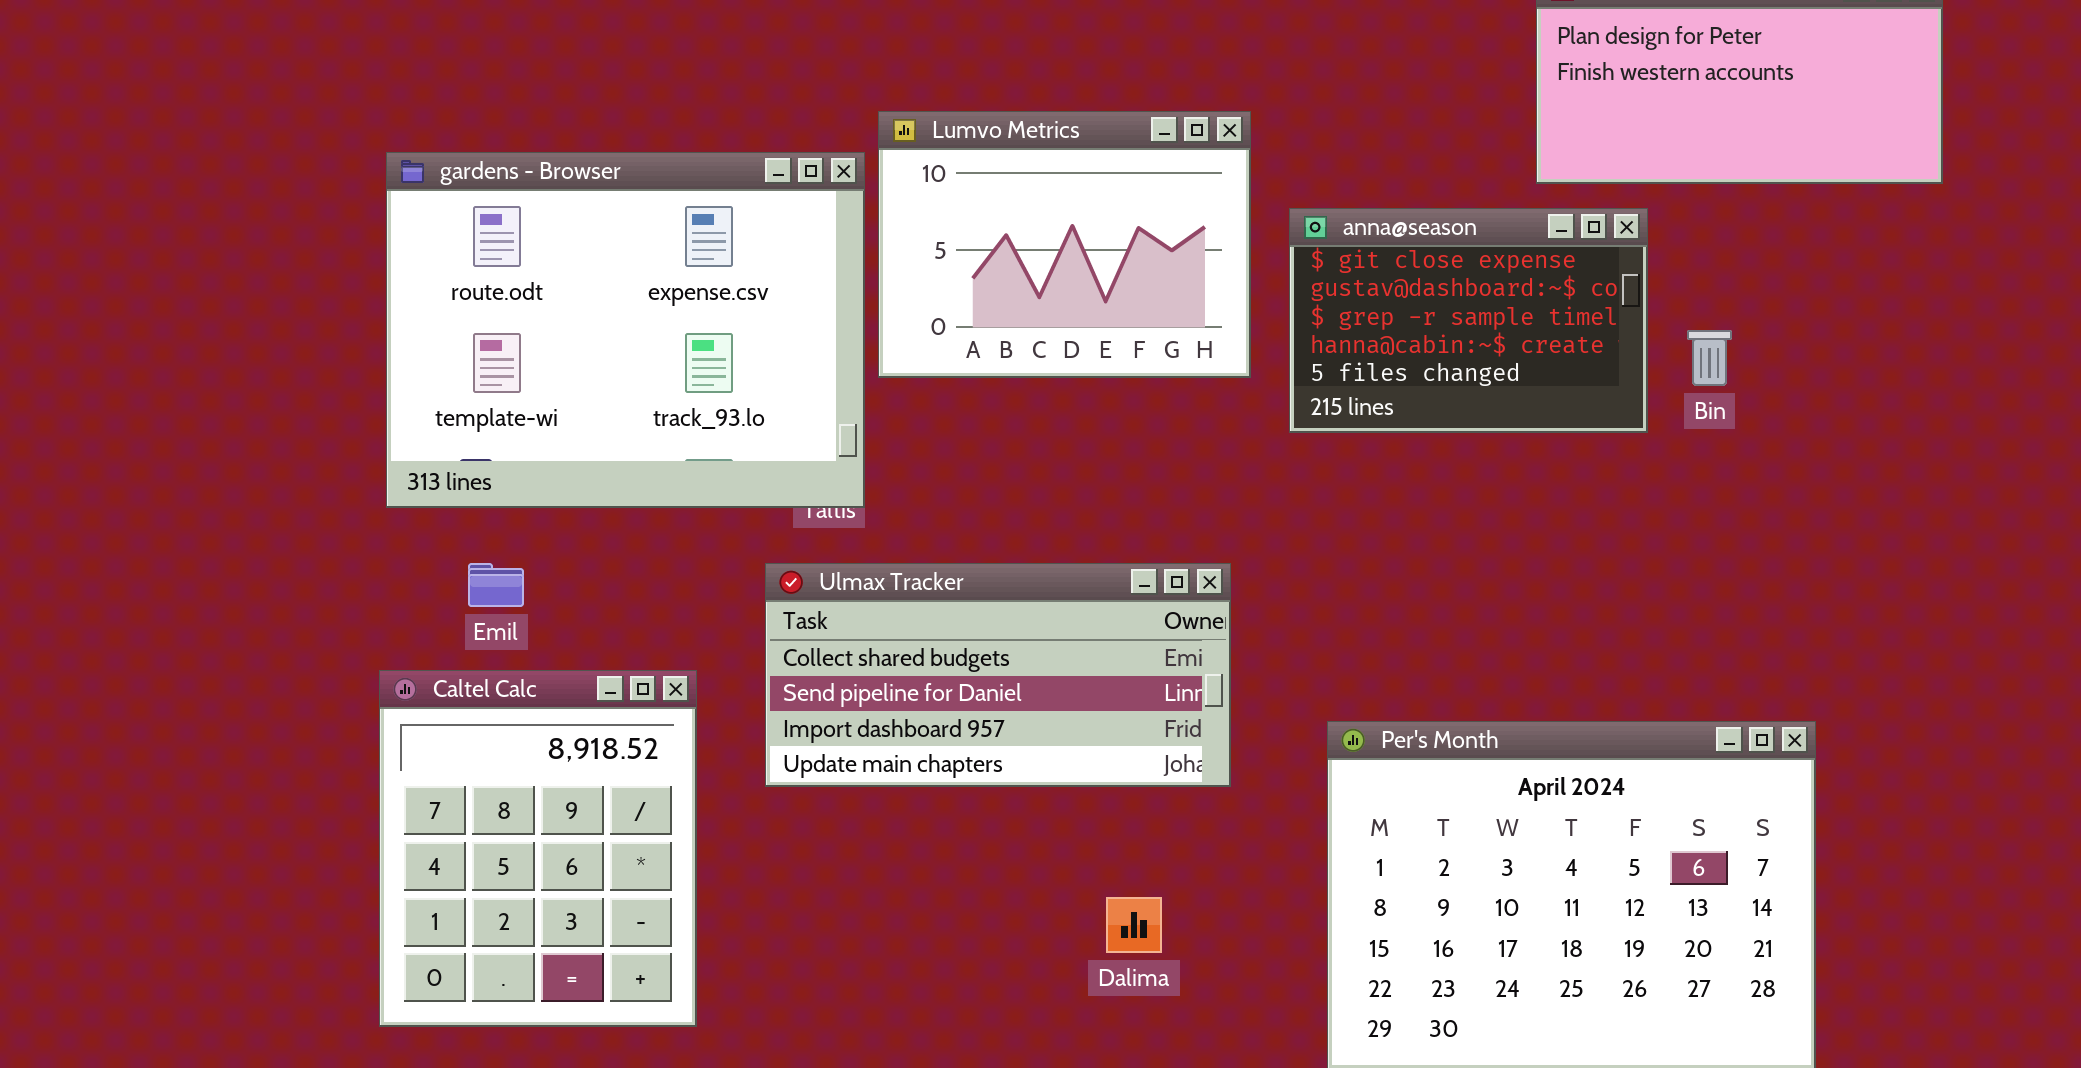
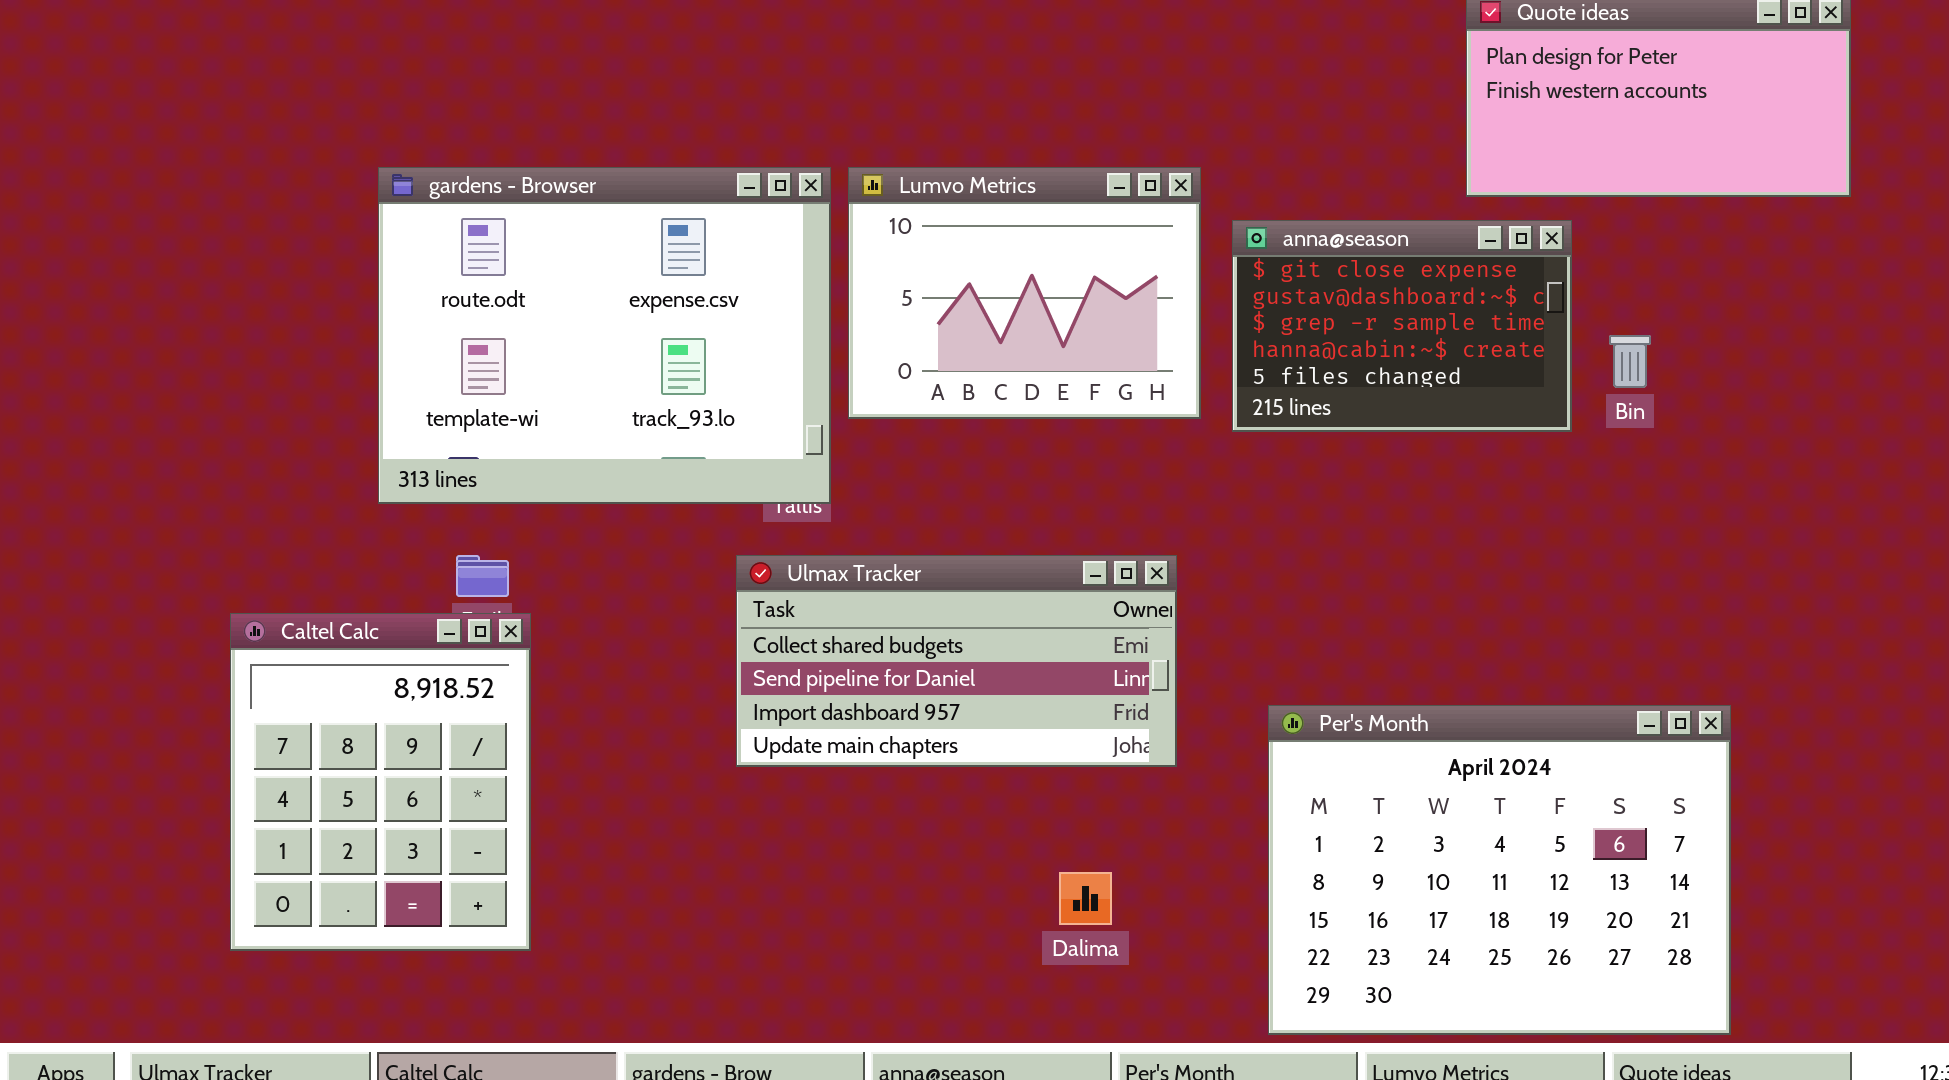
Lumvo Metrics: [878,111,1251,378] -> [848,167,1201,419], moved
Caltel Calc: [379,670,697,1027] -> [230,613,531,951], moved

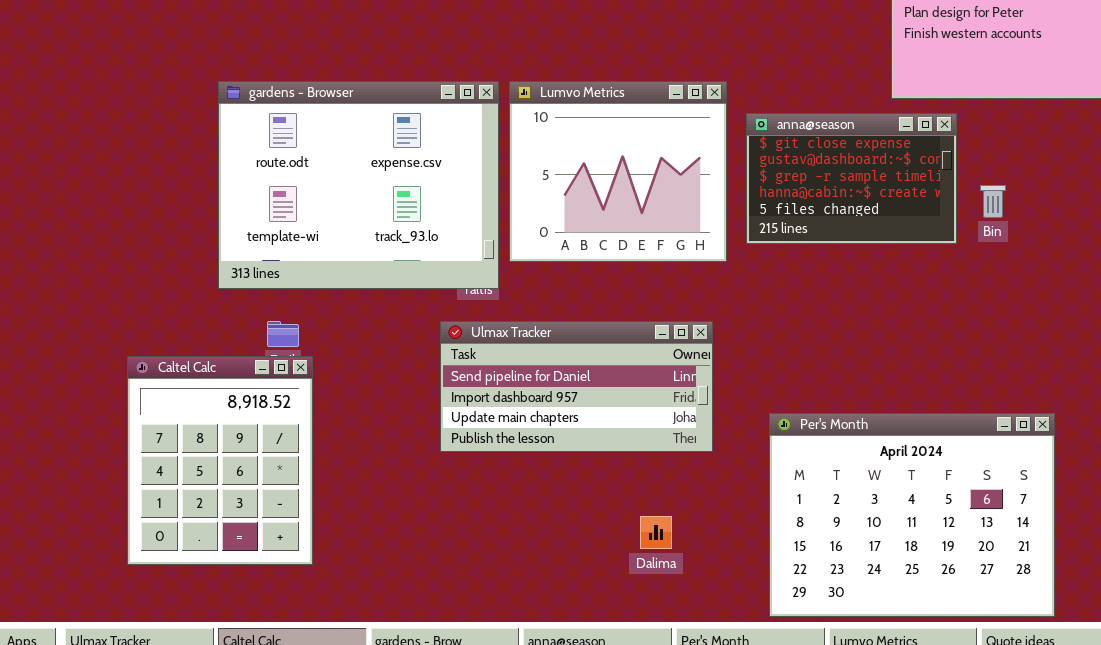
Lumvo Metrics: [848,167,1201,419] -> [509,81,727,262], resized
Ulmax Tracker: [736,555,1177,767] -> [440,321,713,452], scrolled down 1 row

